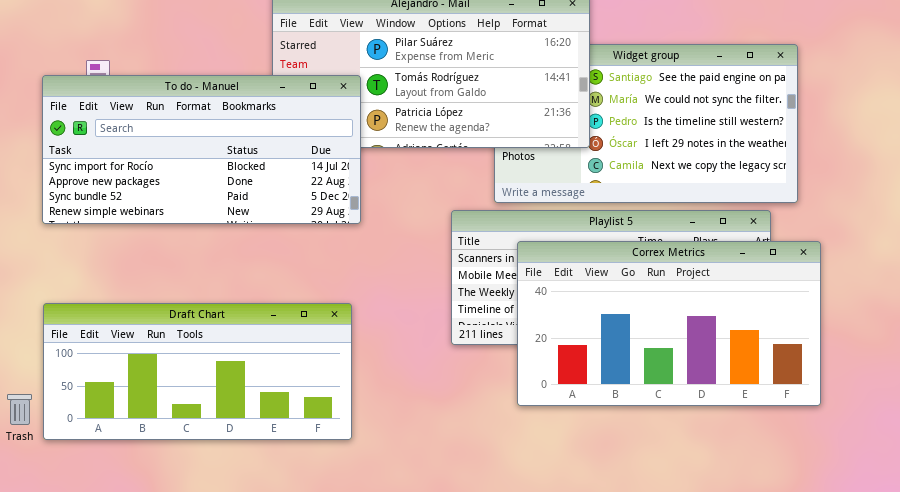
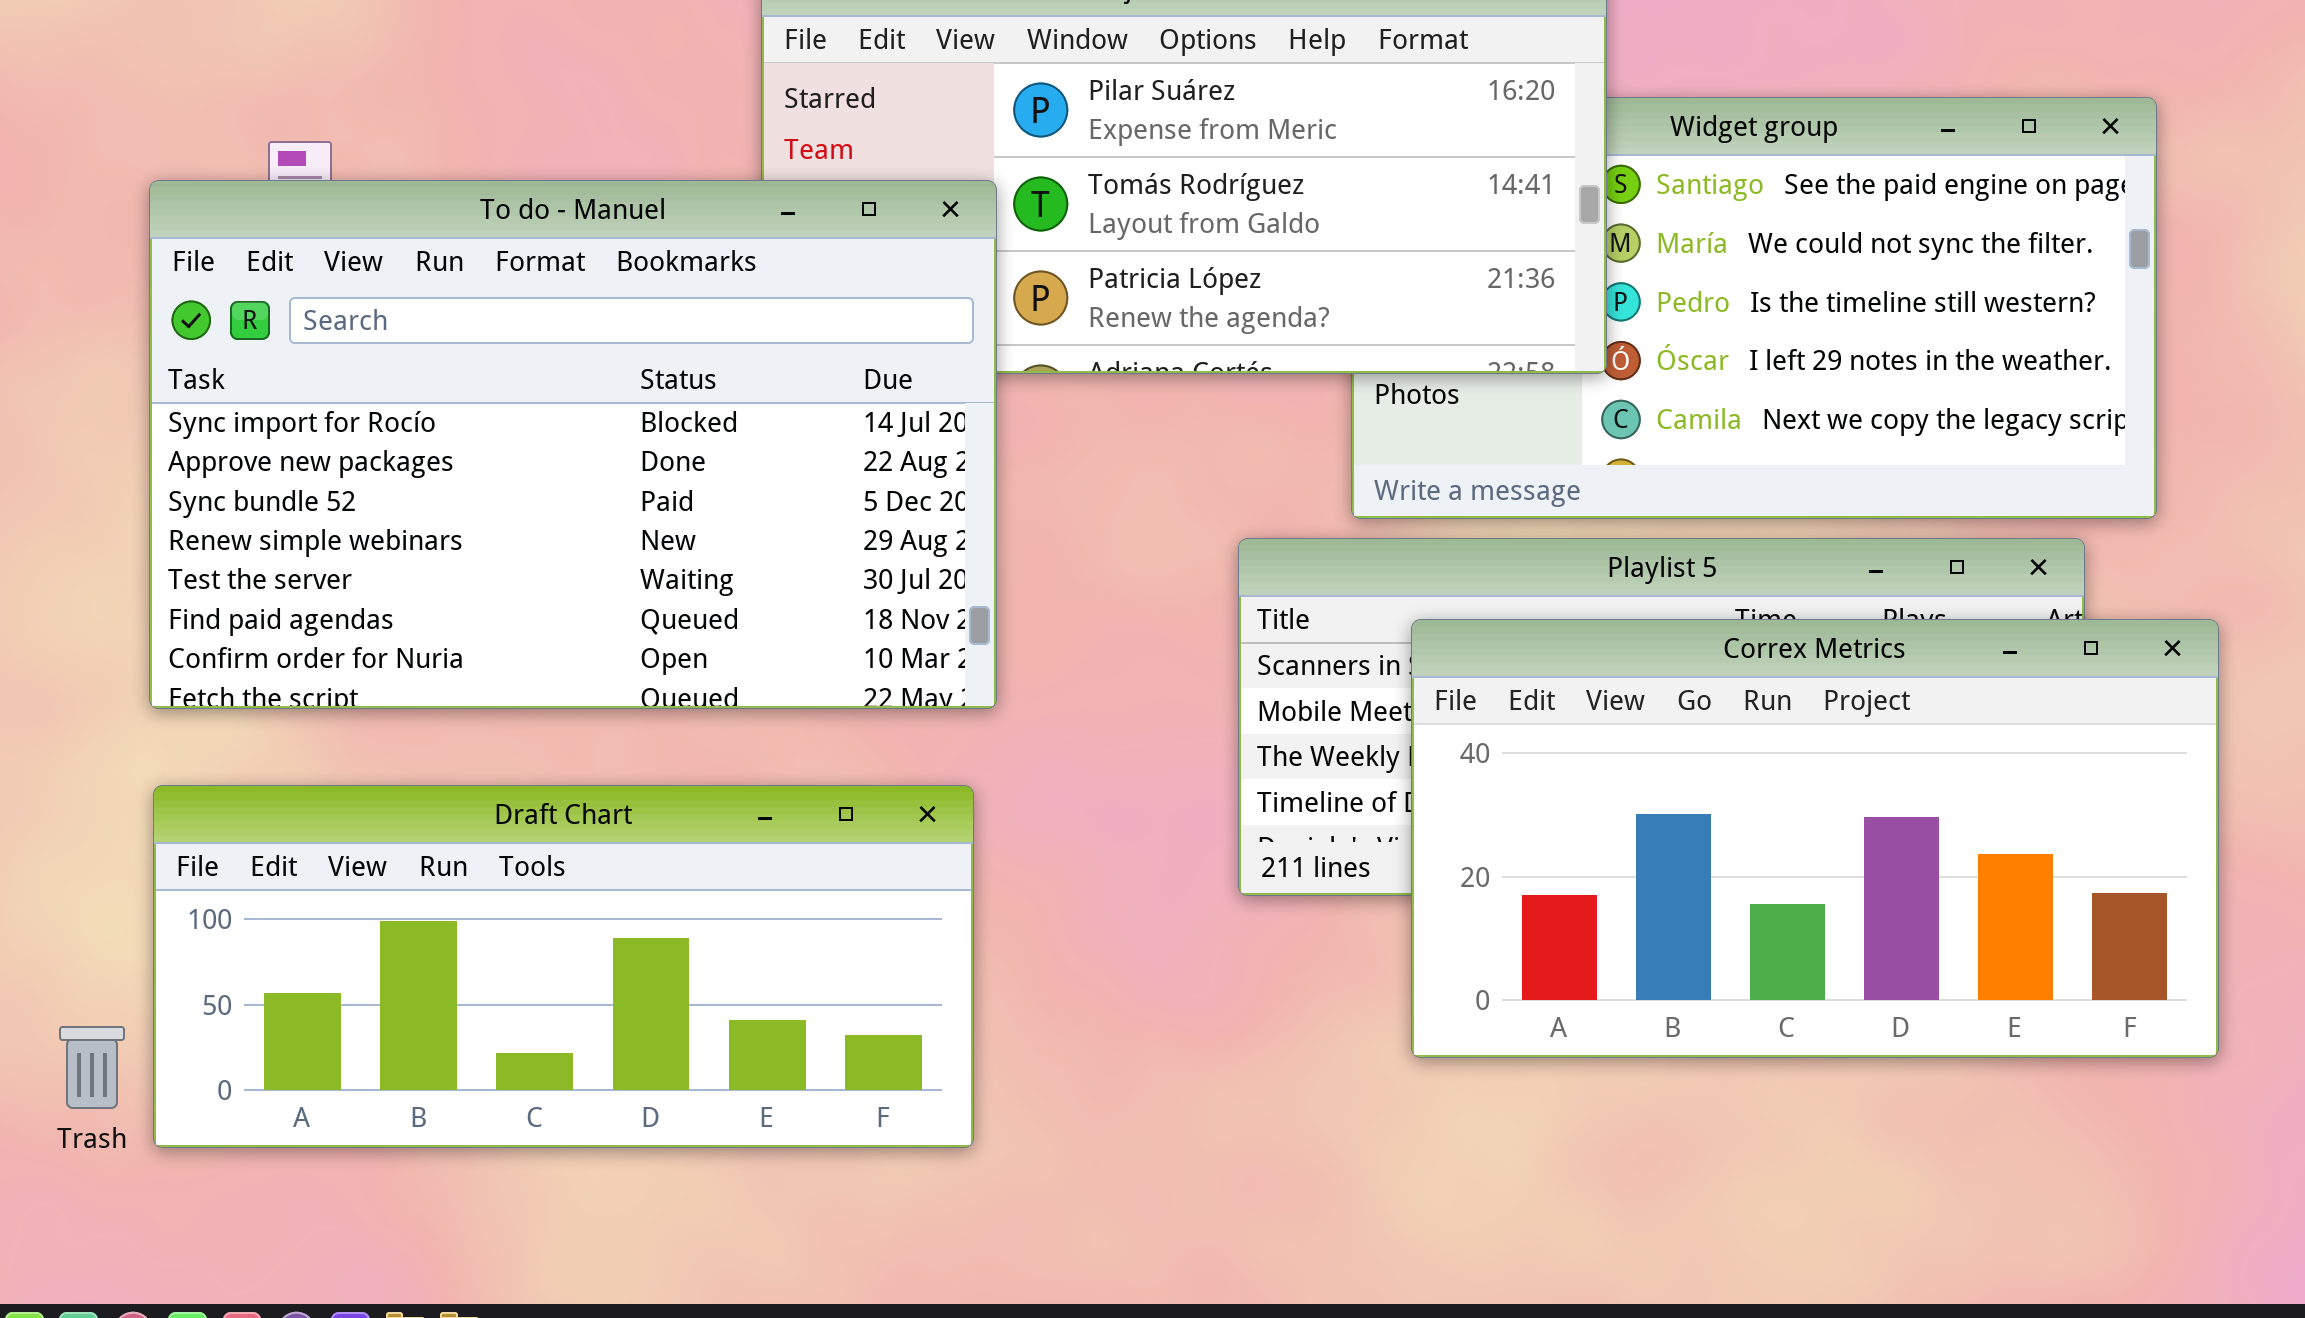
To do - Manuel: [42,75,361,224] -> [149,180,997,709], resized

